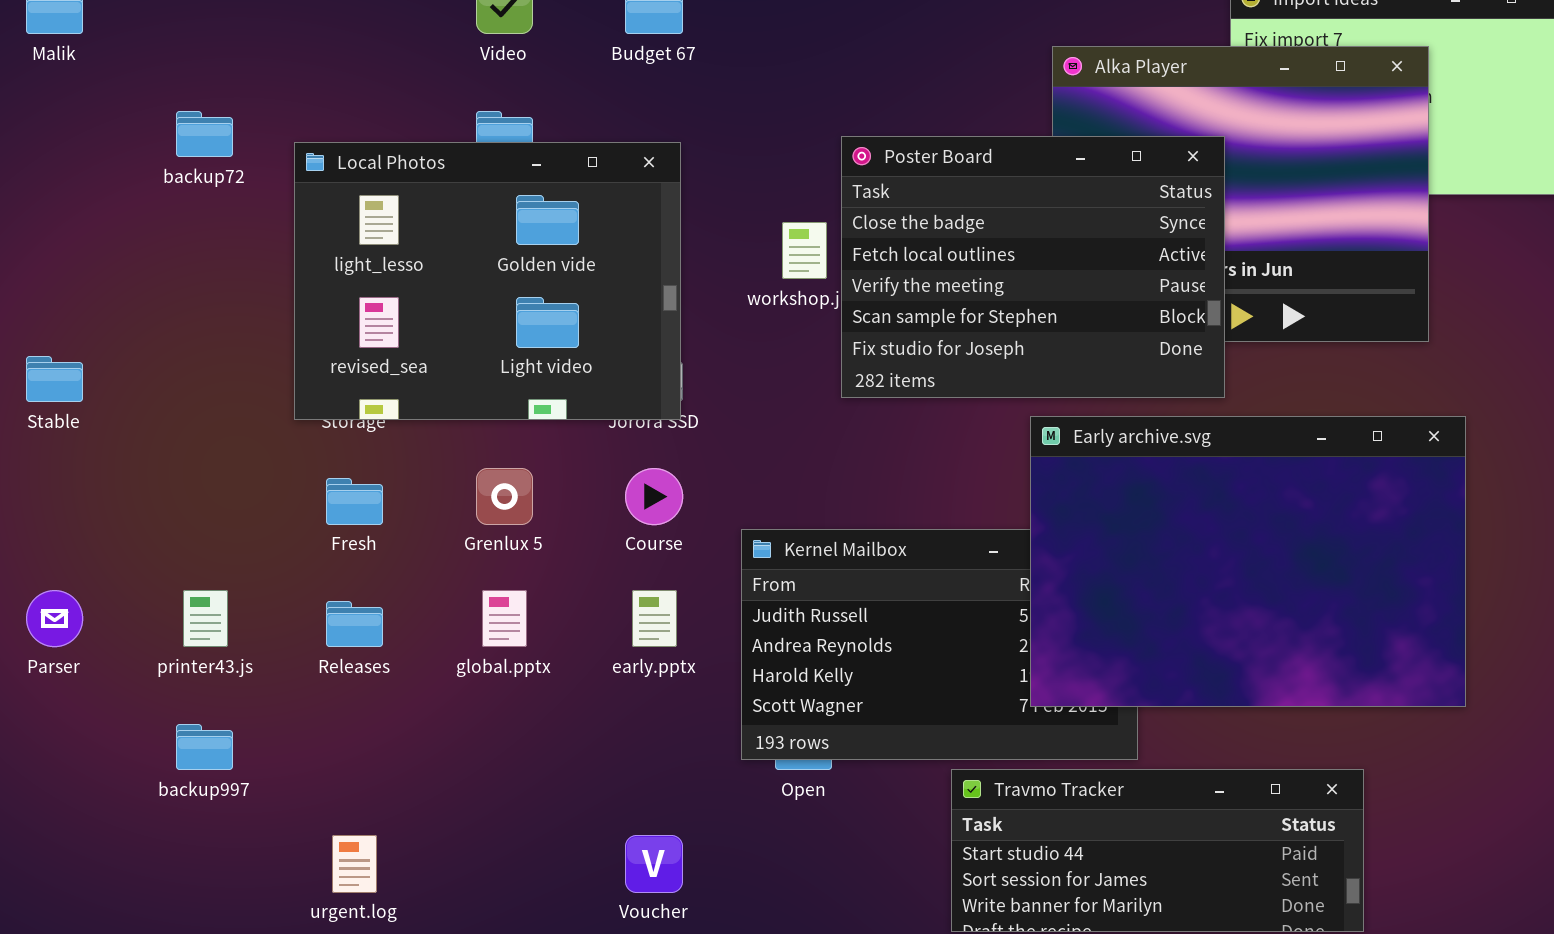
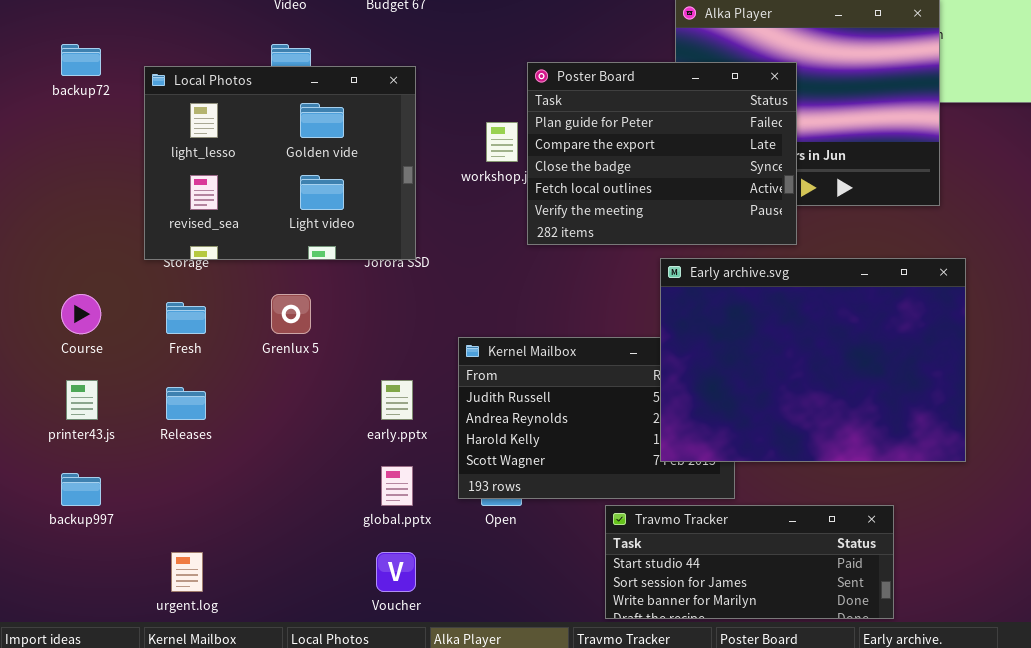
Poster Board: [841,136,1225,398] -> [527,62,797,245], scrolled up 2 rows
Course: [625,468,683,525] -> [61,294,101,334], moved
global.pptx: [482,590,527,647] -> [381,466,413,506], moved

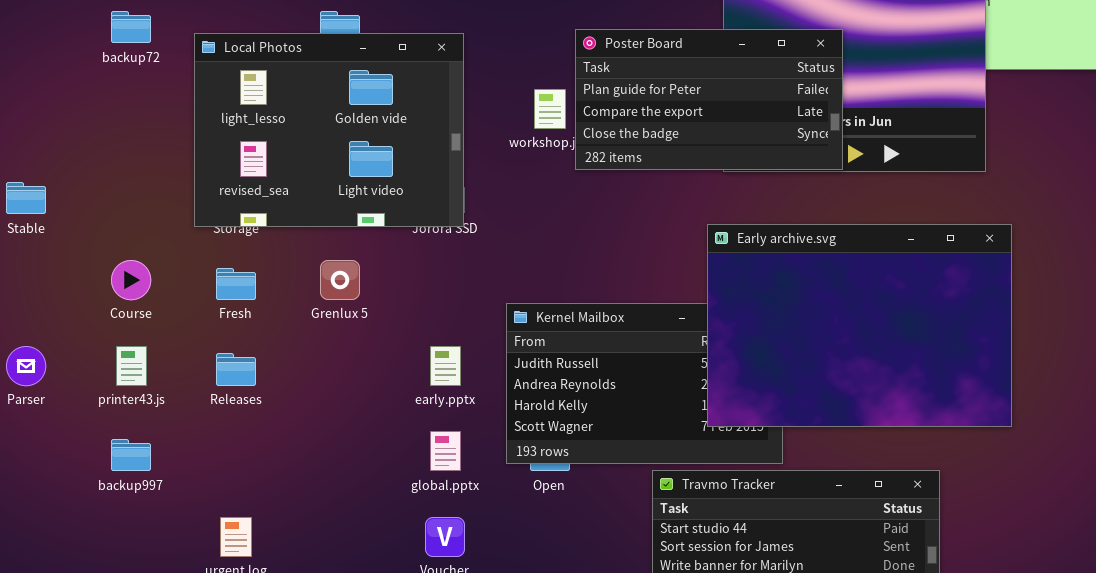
Poster Board: [527,62,797,245] -> [575,29,843,170], resized

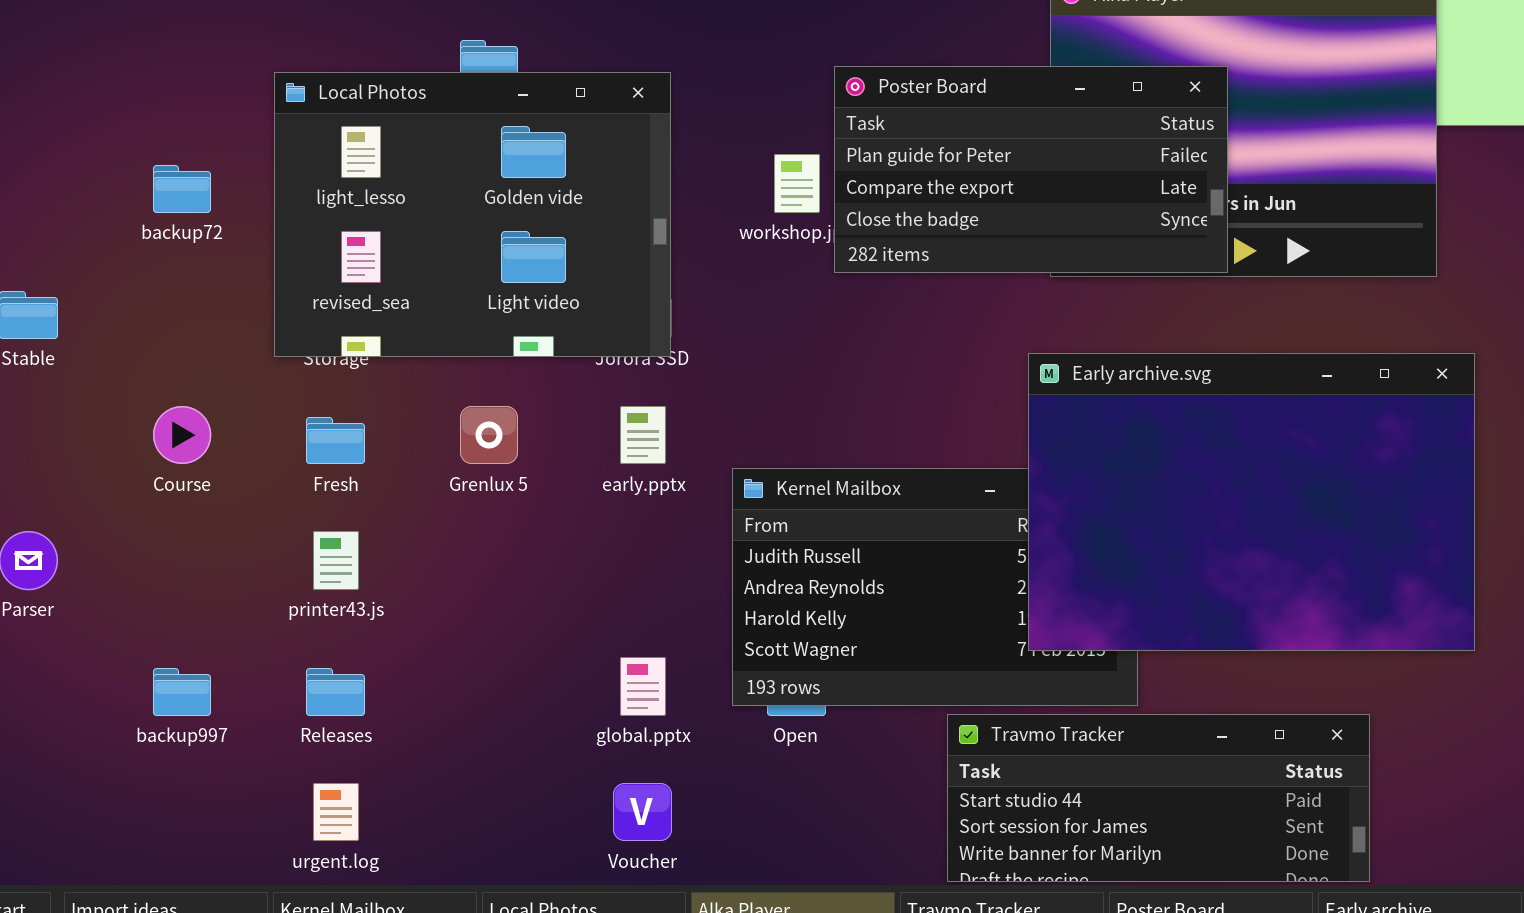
backup72: [111,11,151,43] -> [153,165,211,213], moved
printer43.js: [116,346,147,386] -> [313,531,359,590], moved
early.pptx: [430,346,461,386] -> [620,406,666,464], moved
Releases: [216,353,256,386] -> [306,668,365,716], moved

